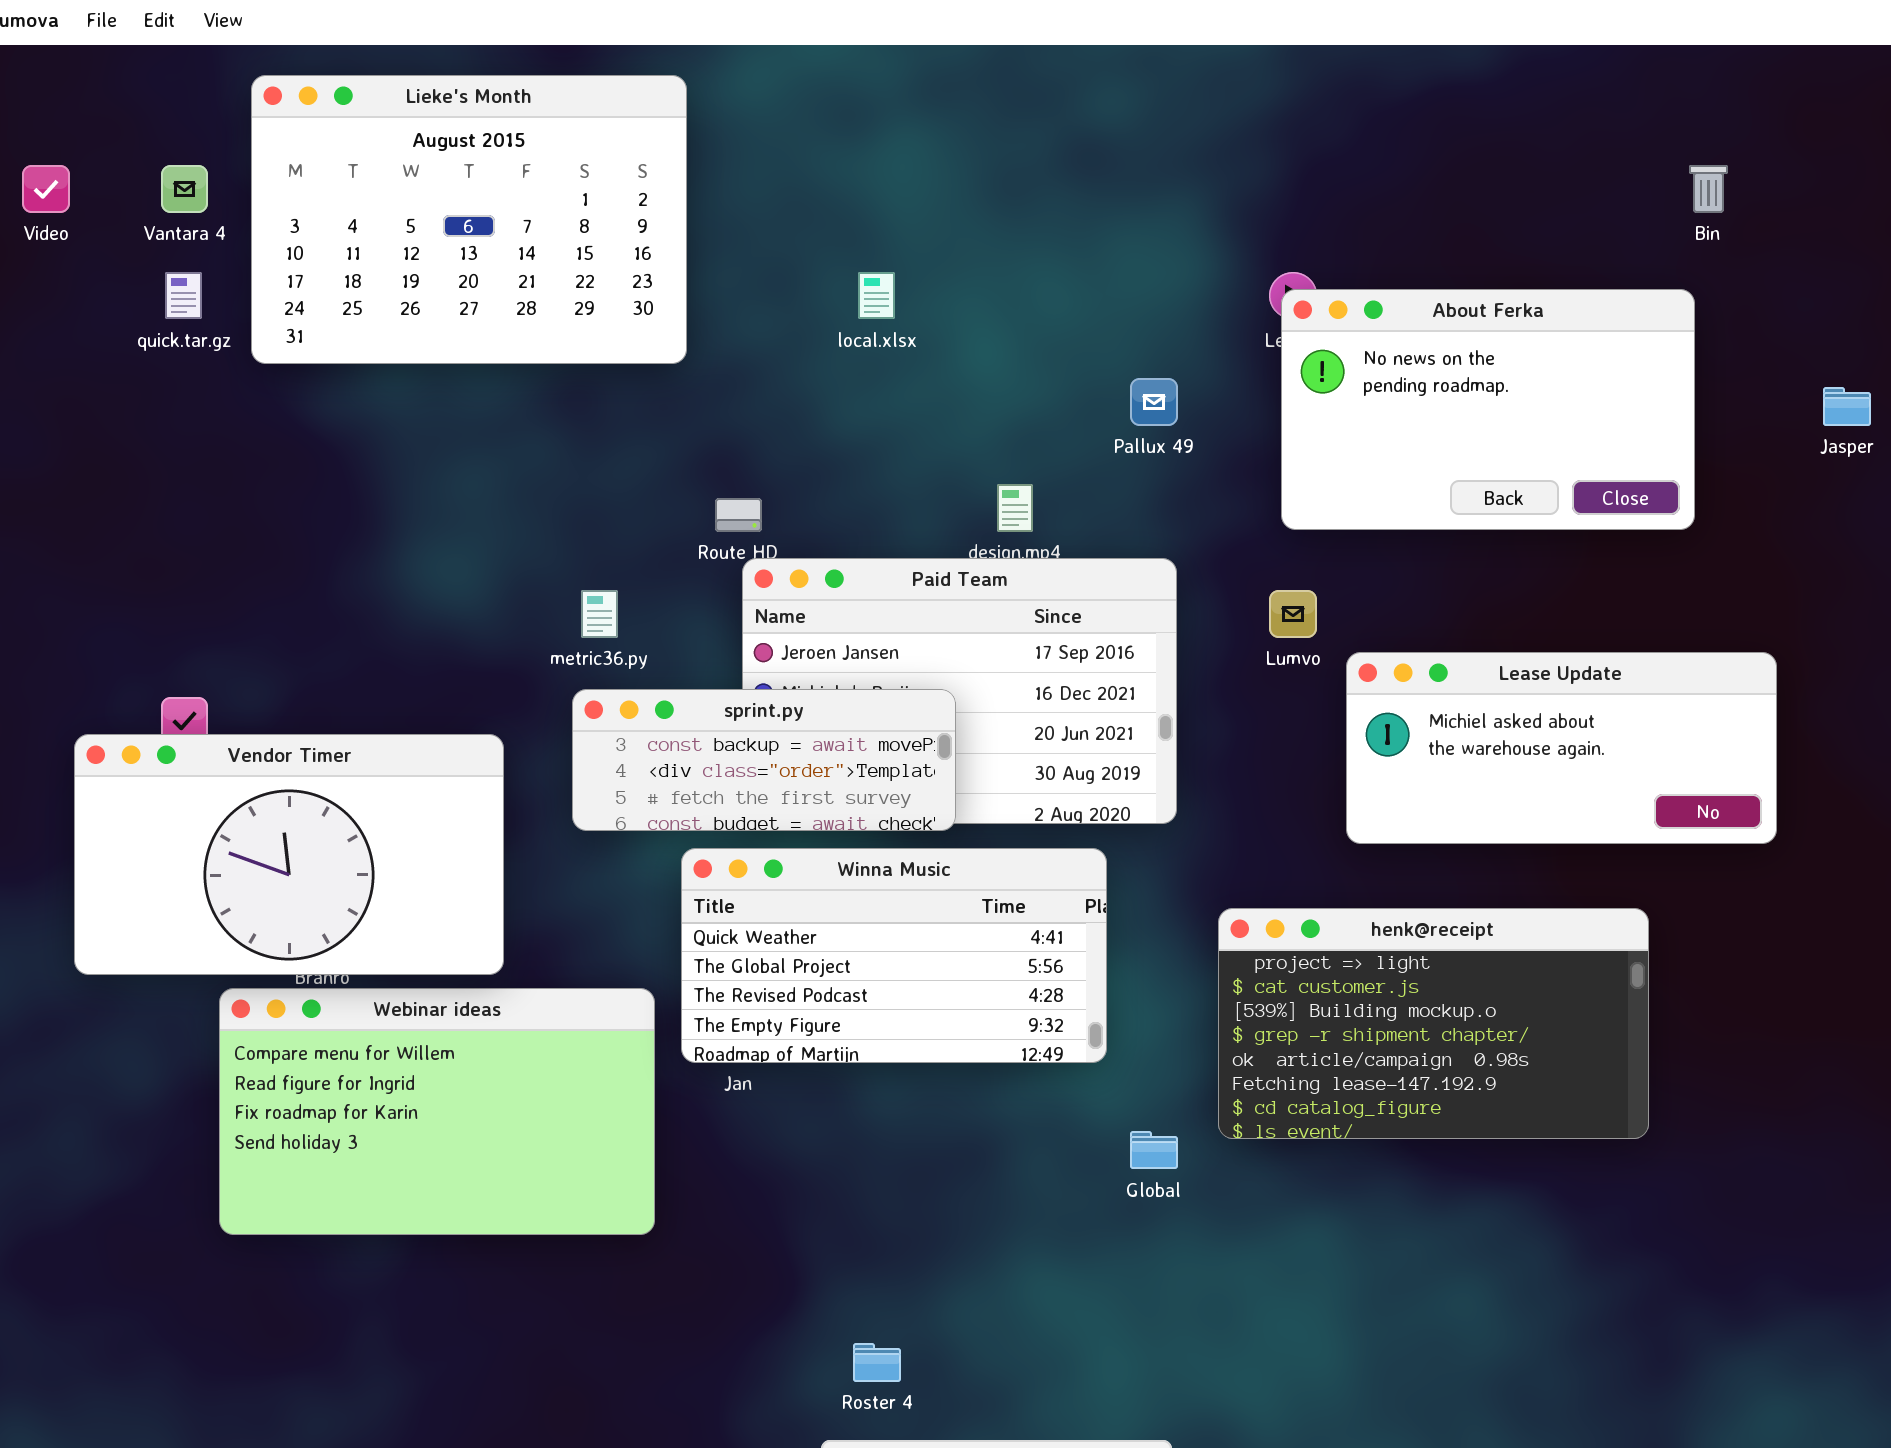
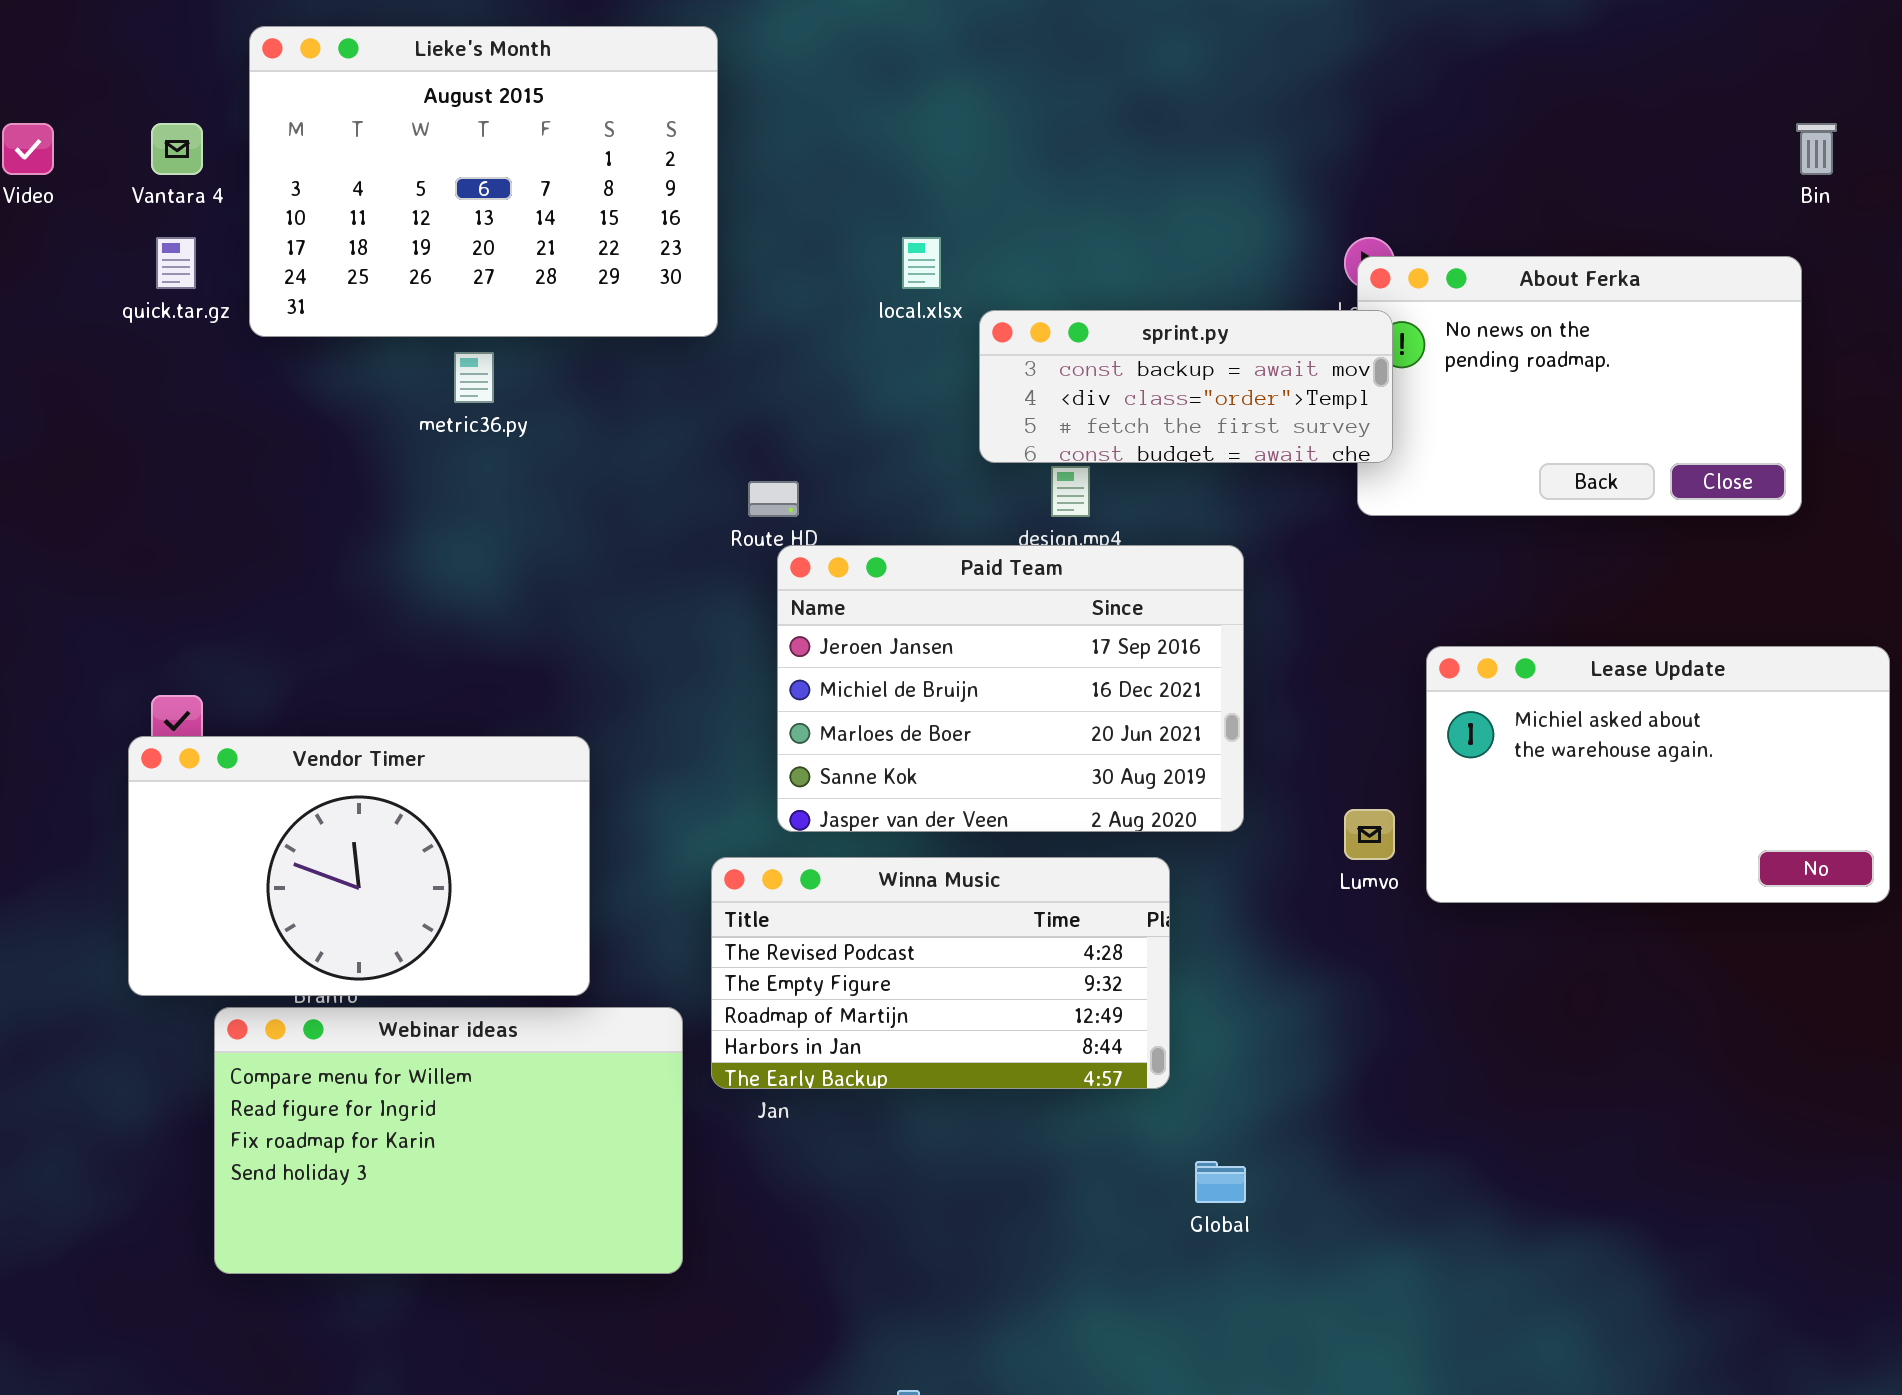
metric36.py: [581,590,618,638] -> [454,352,494,403], moved
Lumvo: [1269,590,1317,638] -> [1344,809,1395,860], moved
Lease Update: [1346,652,1777,844] -> [1426,646,1890,903], resized
sprint.py: [572,689,956,831] -> [979,310,1393,463], moved
Vendor Timer: [74,734,504,975] -> [128,736,590,996], moved
Winna Music: [681,848,1107,1063] -> [711,857,1170,1089], scrolled down 2 rows
henk@receipt: [1218,908,1649,1139] -> none, closed

